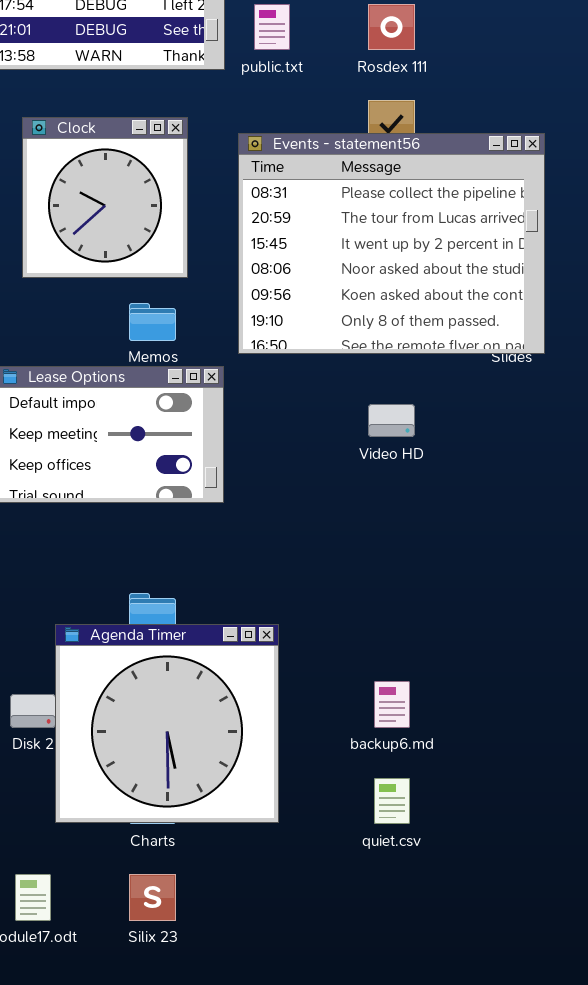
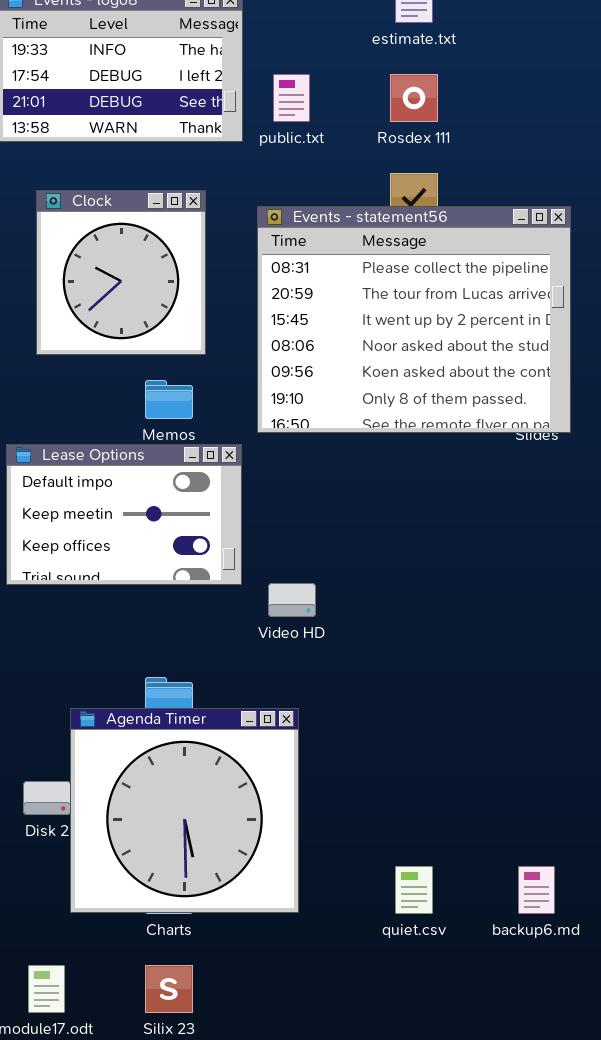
Video HD: [368,404,415,437] -> [268,583,316,617], moved
backup6.md: [374,681,410,728] -> [518,866,555,914], moved

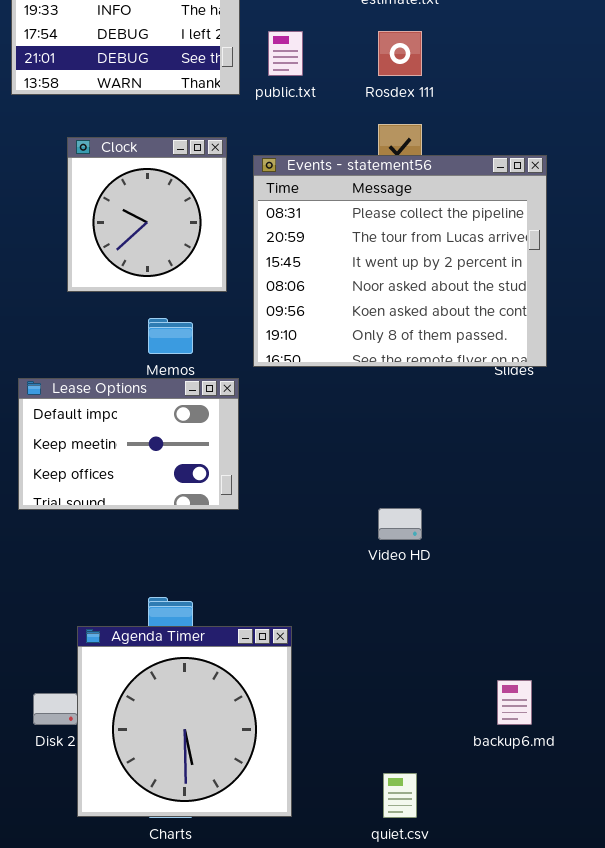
Clock: [36,190,206,355] -> [67,137,227,292], moved
Video HD: [268,583,316,617] -> [378,508,422,540], moved
backup6.md: [518,866,555,914] -> [497,680,532,725], moved

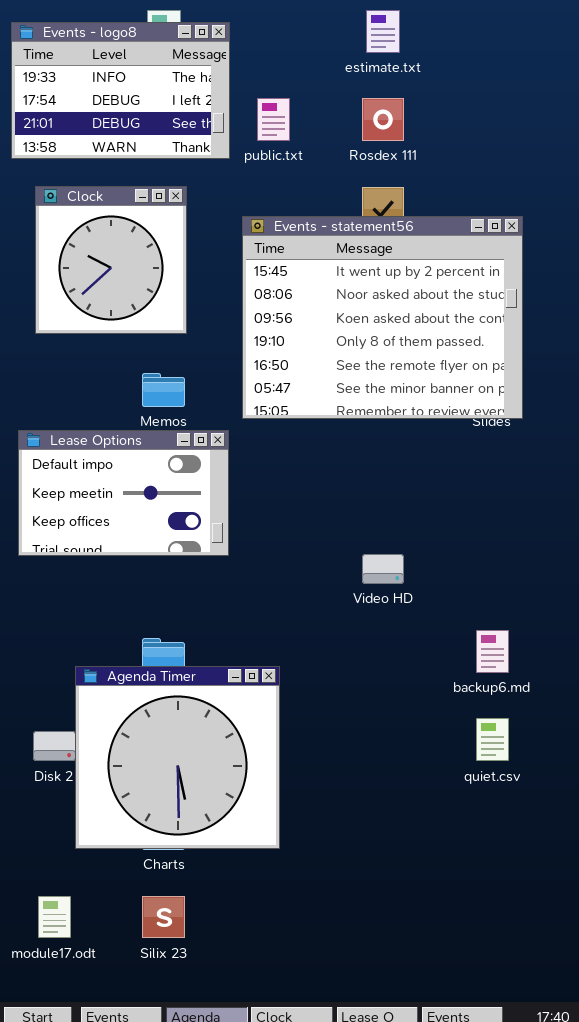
Clock: [67,137,227,292] -> [35,186,187,334], moved
Events - statement56: [253,155,547,367] -> [242,216,523,419], scrolled down 2 rows
backup6.md: [497,680,532,725] -> [476,630,509,673], moved
quiet.csv: [383,773,417,818] -> [476,718,509,761], moved

